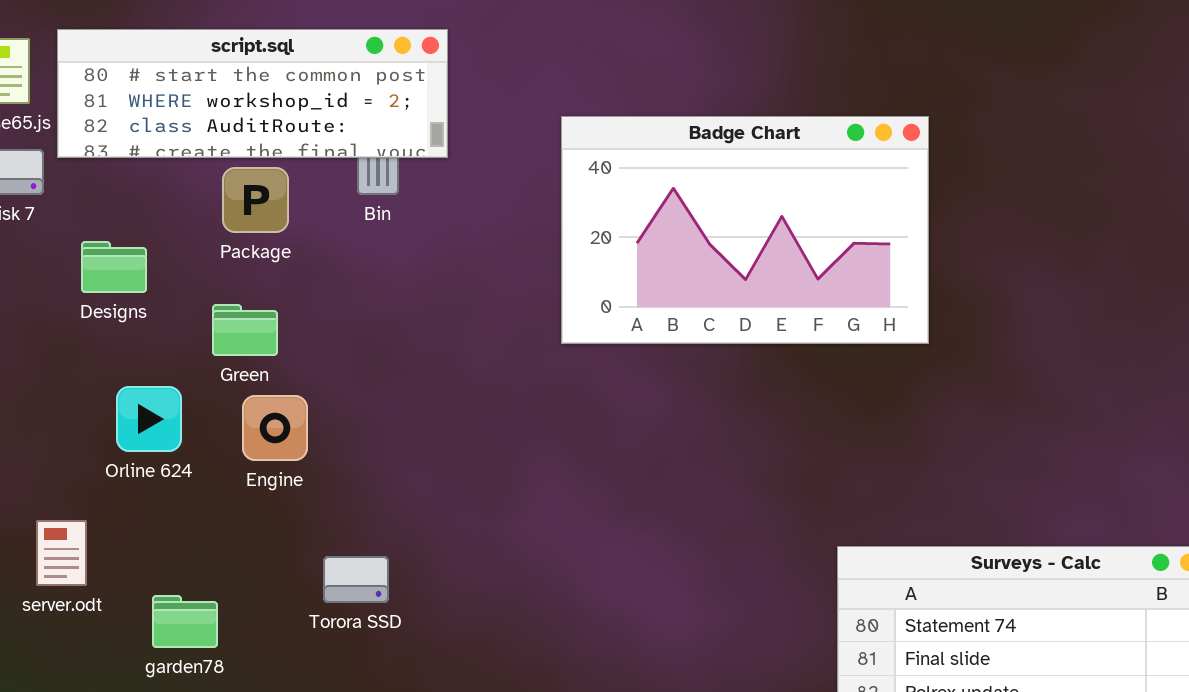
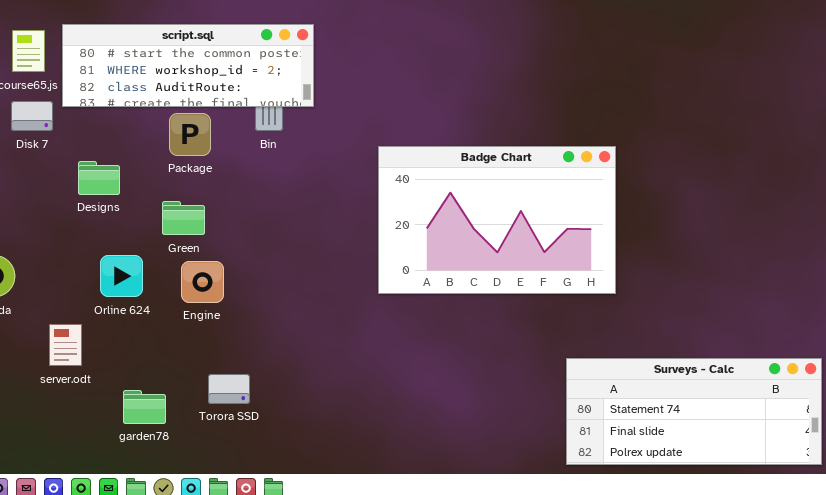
Badge Chart: [561,116,929,344] -> [378,146,616,294], moved
server.odt: [36,520,87,586] -> [49,324,82,366], moved
Torora SSD: [323,556,389,603] -> [208,374,250,404], moved

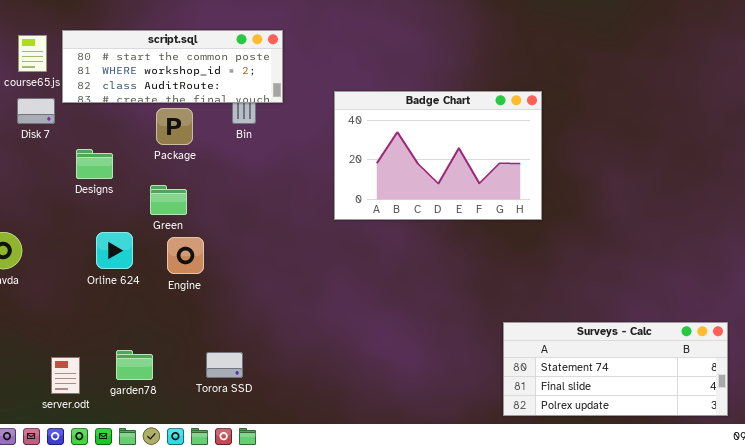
Badge Chart: [378,146,616,294] -> [334,91,542,220], moved
server.odt: [49,324,82,366] -> [51,357,80,394], moved
Torora SSD: [208,374,250,404] -> [206,352,243,378], moved

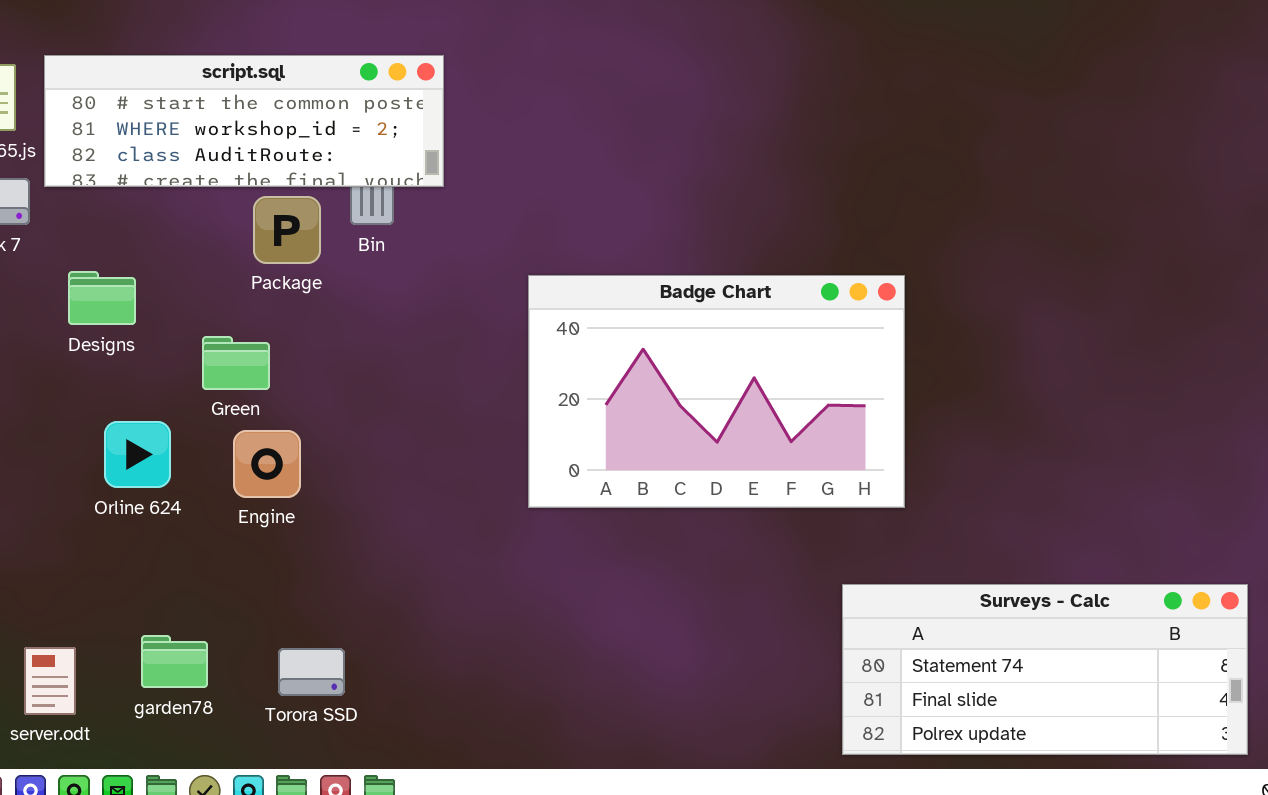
Badge Chart: [334,91,542,220] -> [528,275,905,508], moved
Package: [156,108,193,145] -> [253,196,321,264], moved
Torora SSD: [206,352,243,378] -> [278,648,345,696], moved

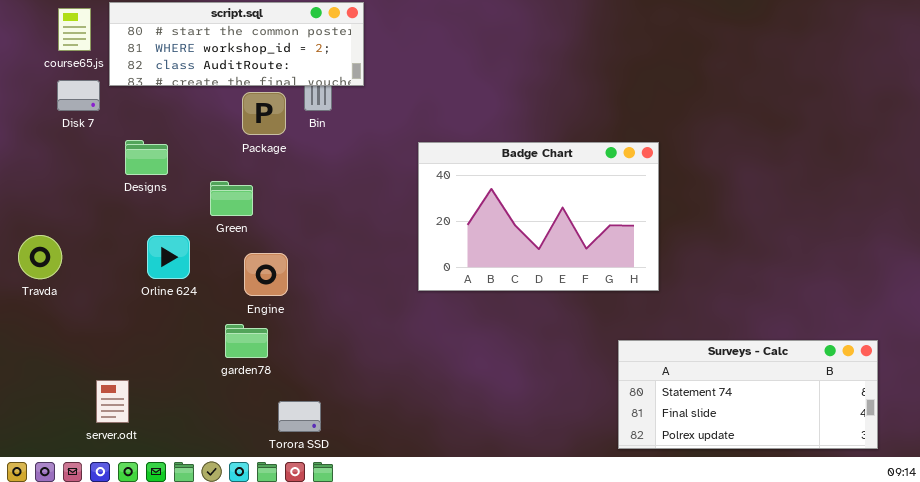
Engine: [233,430,301,498] -> [244,253,288,296], moved
garden78: [141,635,208,688] -> [225,324,268,358], moved
Torora SSD: [278,648,345,696] -> [278,401,321,432], moved

